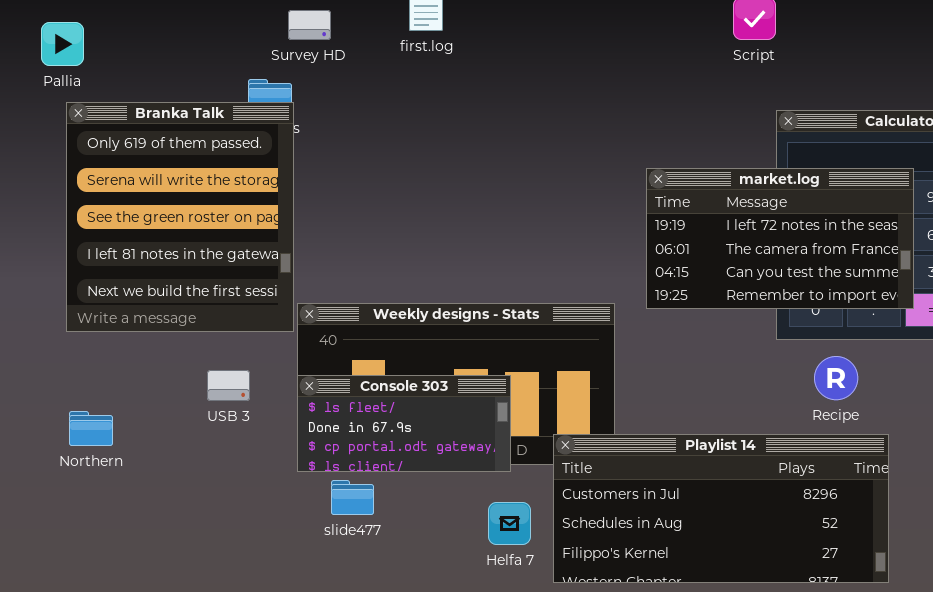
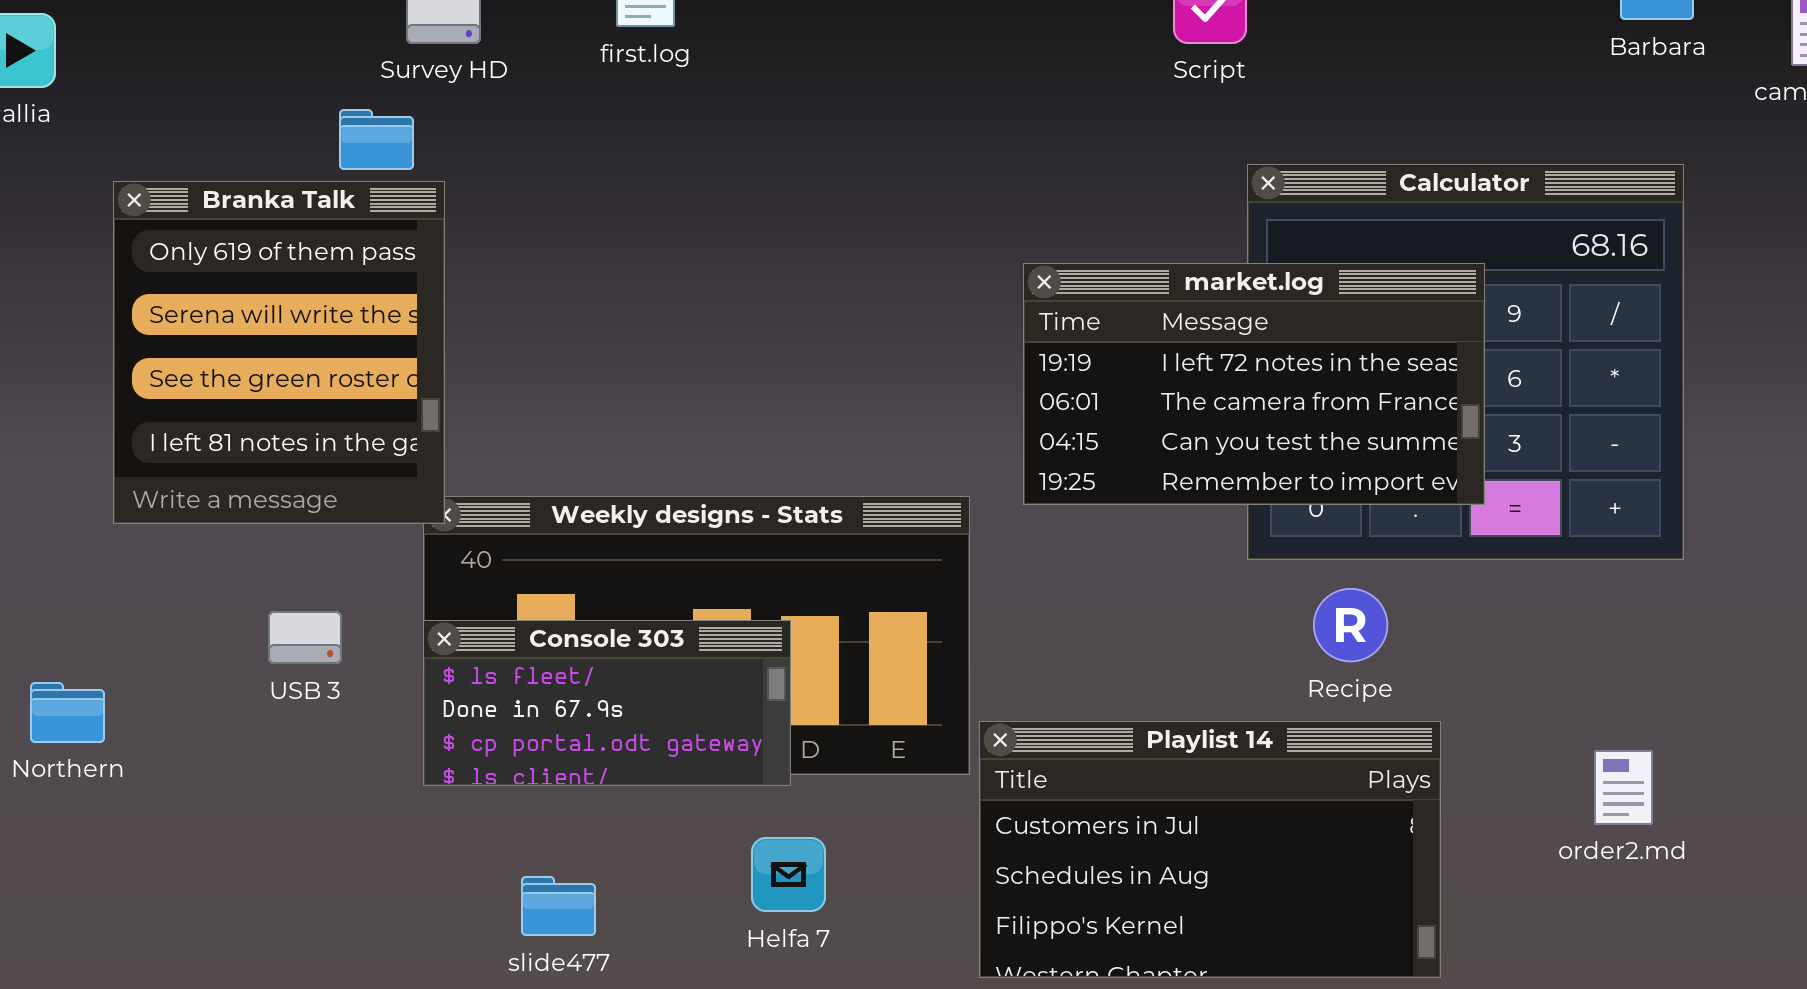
Branka Talk: [66,102,294,332] -> [113,181,445,524], moved, resized
Playlist 14: [553,434,889,583] -> [979,721,1441,978], resized
slide477: [331,480,374,515] -> [521,876,596,936], moved

